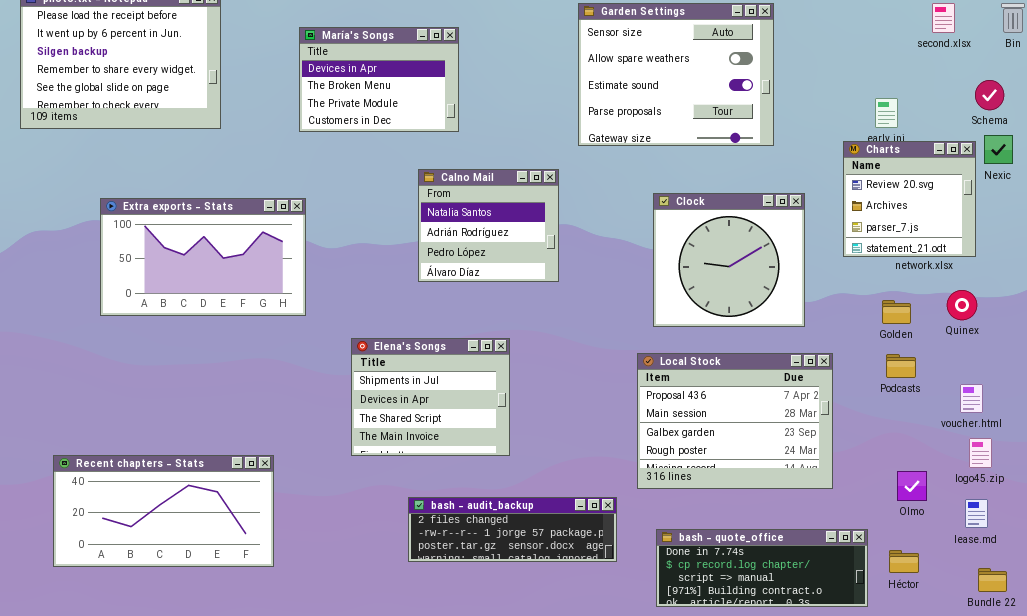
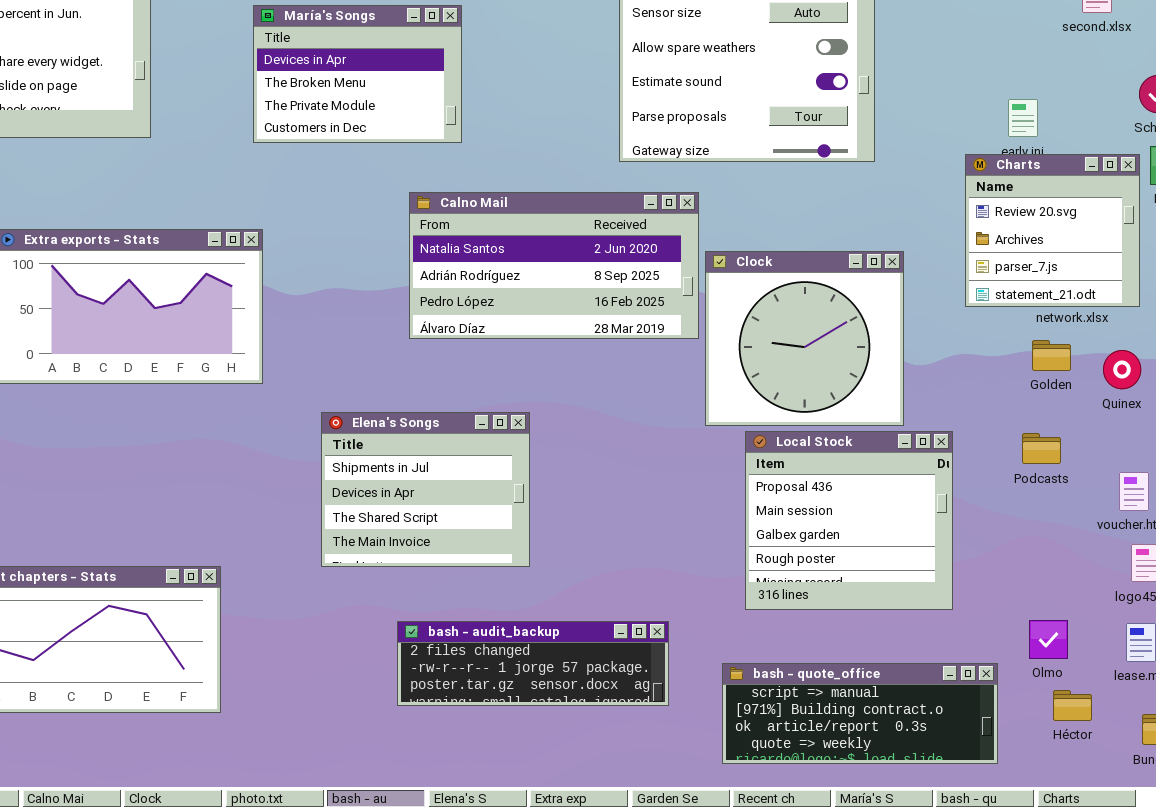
Calno Mail: [418,169,559,282] -> [409,192,699,339], resized
Clock: [653,193,805,327] -> [705,251,904,426], moved
Golden: [882,300,911,324] -> [1032,340,1071,371], moved
Local Stock: [637,353,833,489] -> [745,431,953,610], resized
Olmo: [897,471,927,501] -> [1029,620,1068,659], moved
bash - quote_office: [656,529,868,607] -> [722,663,998,764], scrolled down 2 rows
Héctor: [889,550,919,573] -> [1053,690,1092,721], moved

